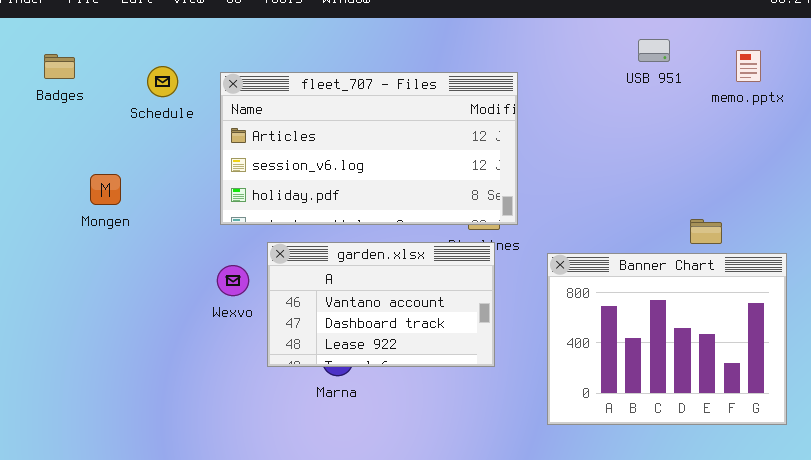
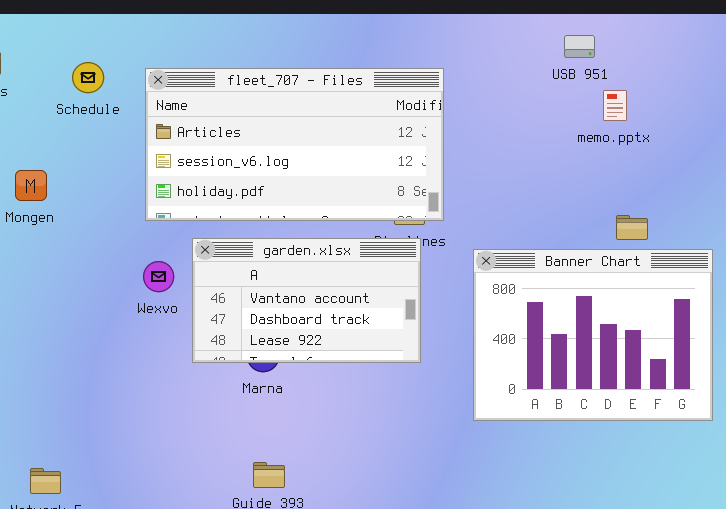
memo.pptx: [736,50,761,82] -> [603,90,627,121], moved

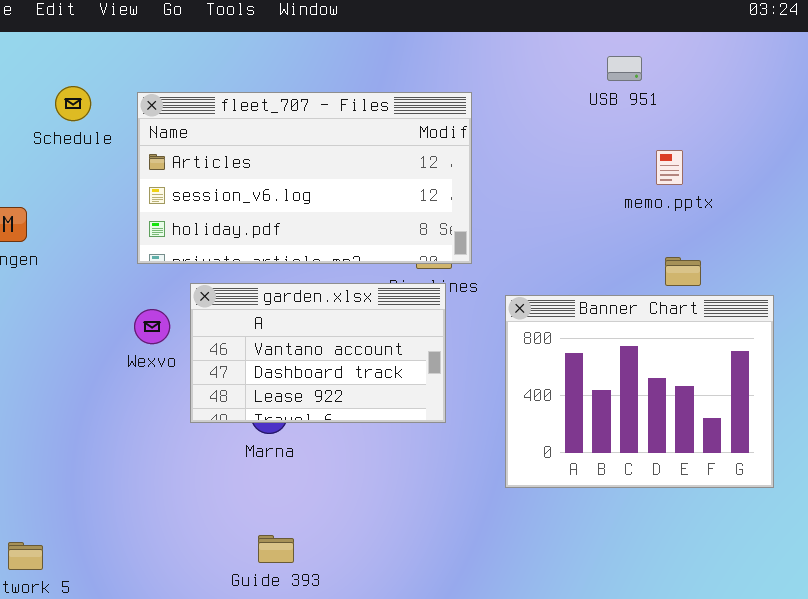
memo.pptx: [603,90,627,121] -> [656,150,683,185], moved

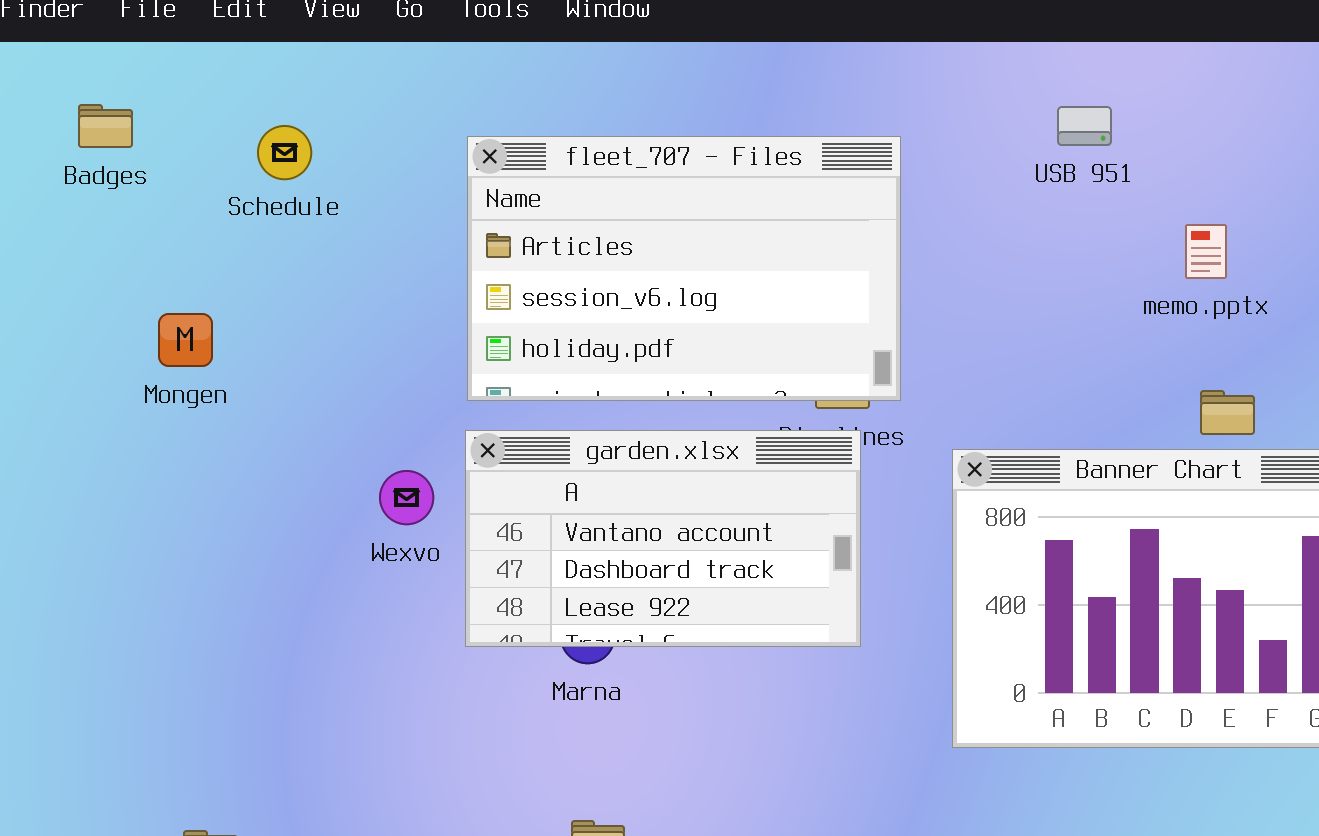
USB 951: [607,56,642,81] -> [1057,106,1112,146], moved
fleet_707 - Files: [137,92,472,264] -> [467,136,901,401], resized

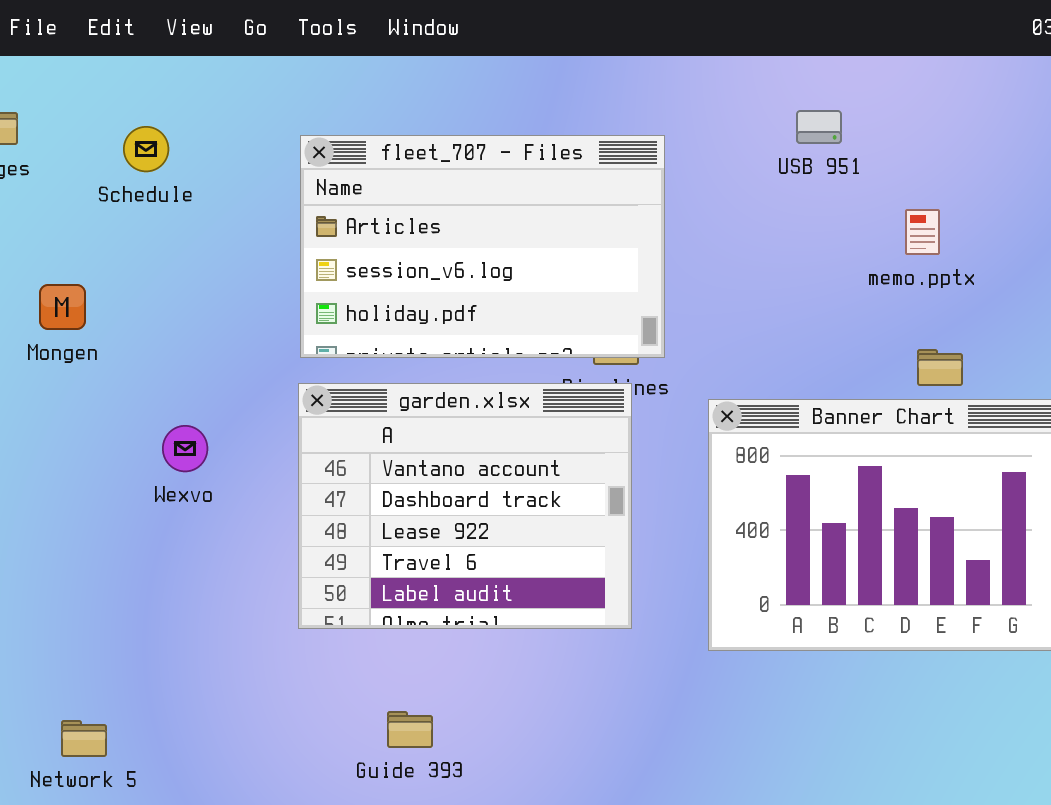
garden.xlsx: [465,430,861,647] -> [298,383,632,629], resized
Wexvo: [379,470,434,525] -> [162,425,208,472], moved

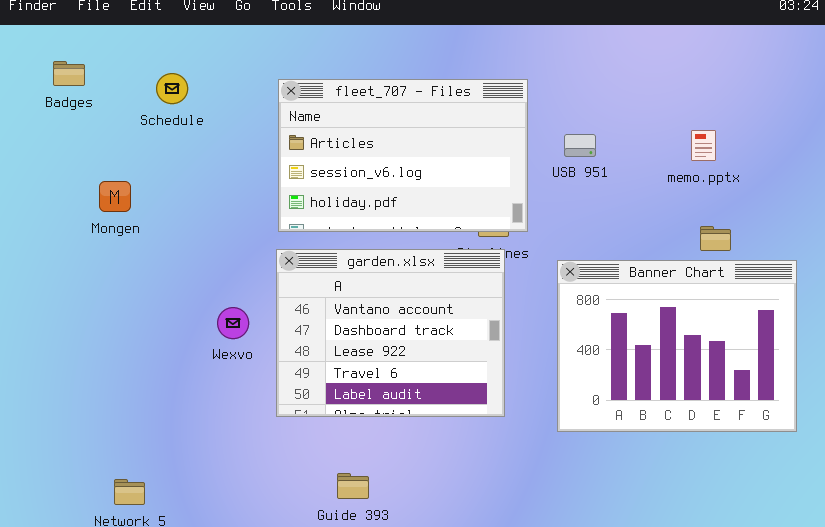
USB 951: [796,110,842,144] -> [564,134,596,157], moved
Wexvo: [162,425,208,472] -> [217,307,249,339], moved

